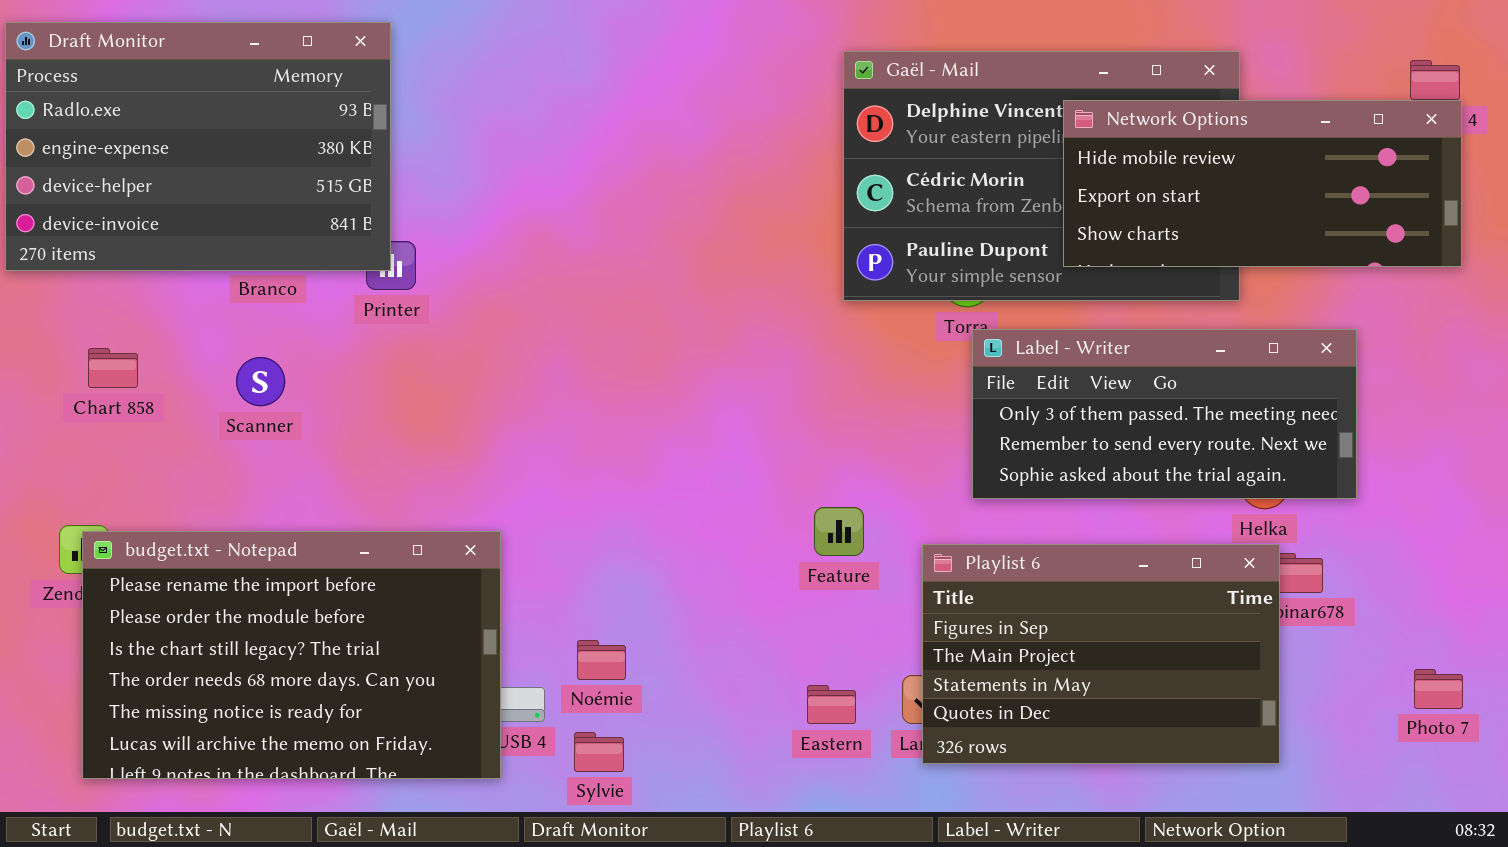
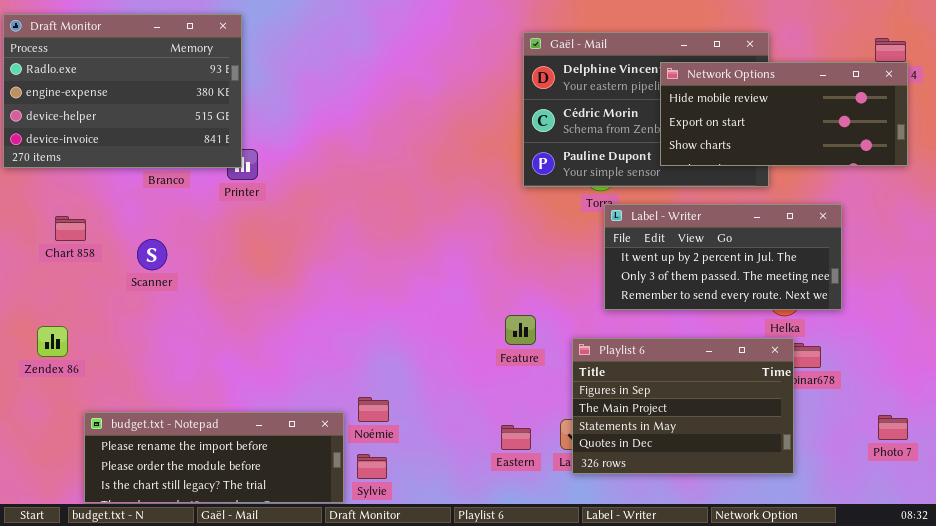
Label - Writer: [972,329,1357,499] -> [604,204,842,310], scrolled up 1 row
Scanner: [236,357,285,406] -> [137,239,167,270], moved
budget.txt - Notepad: [82,531,501,779] -> [84,412,344,503], moved, resized

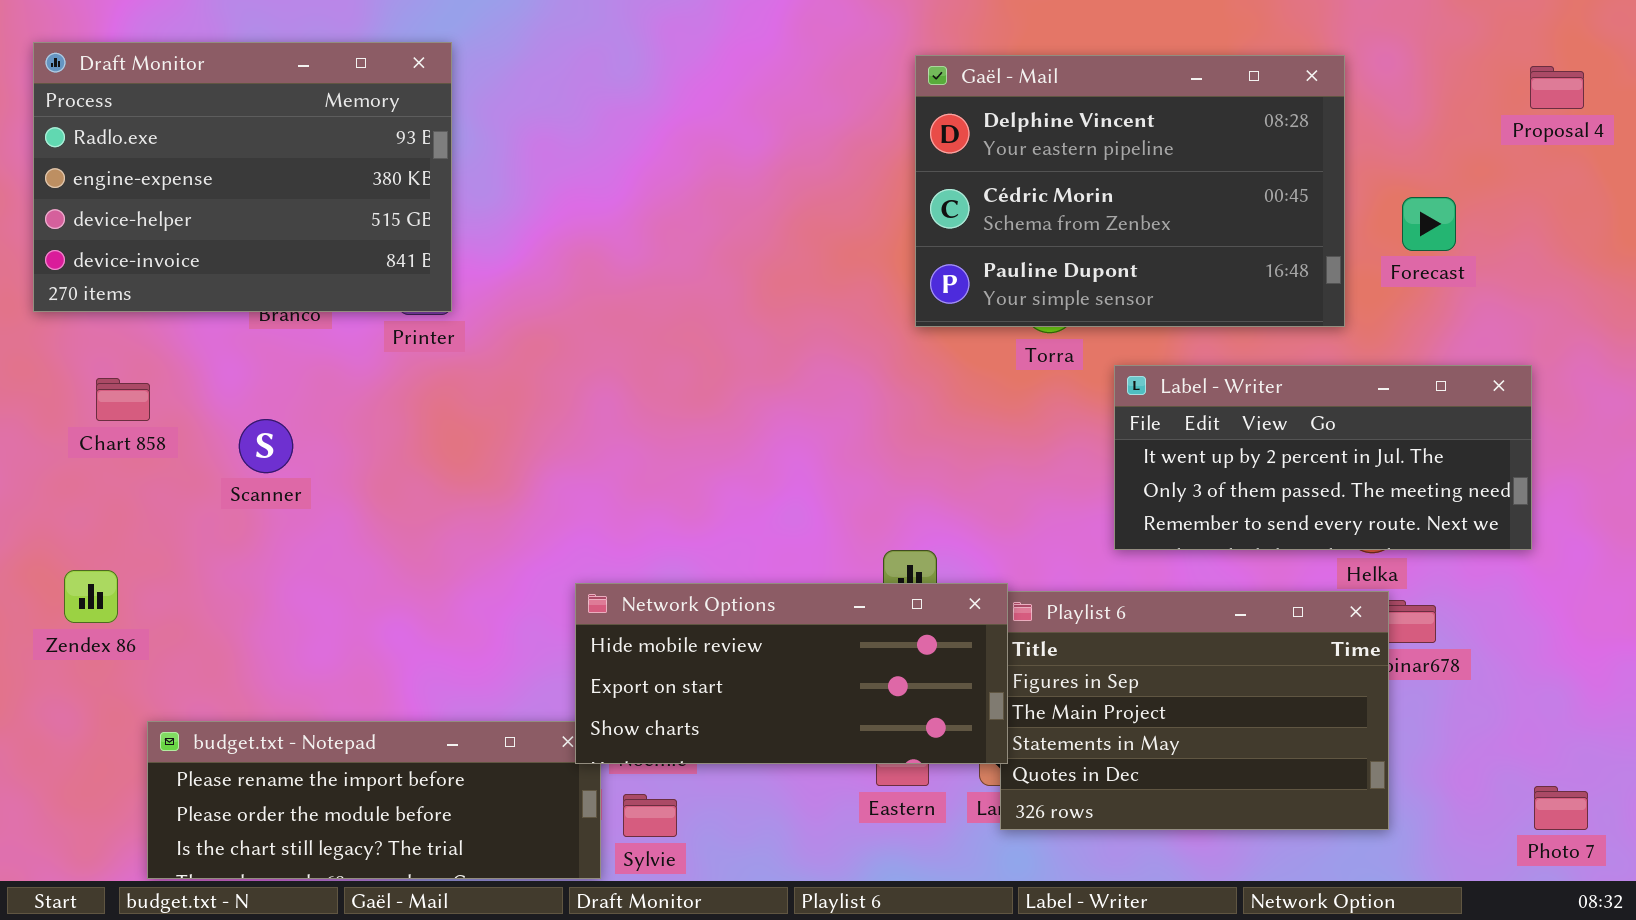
Draft Monitor: [3,14,242,168] -> [33,42,452,312], moved
Network Options: [660,62,908,166] -> [575,583,1008,764], moved
Label - Writer: [604,204,842,310] -> [1114,365,1532,550], moved
Photo 7: [878,415,908,440] -> [1534,786,1588,830], moved

